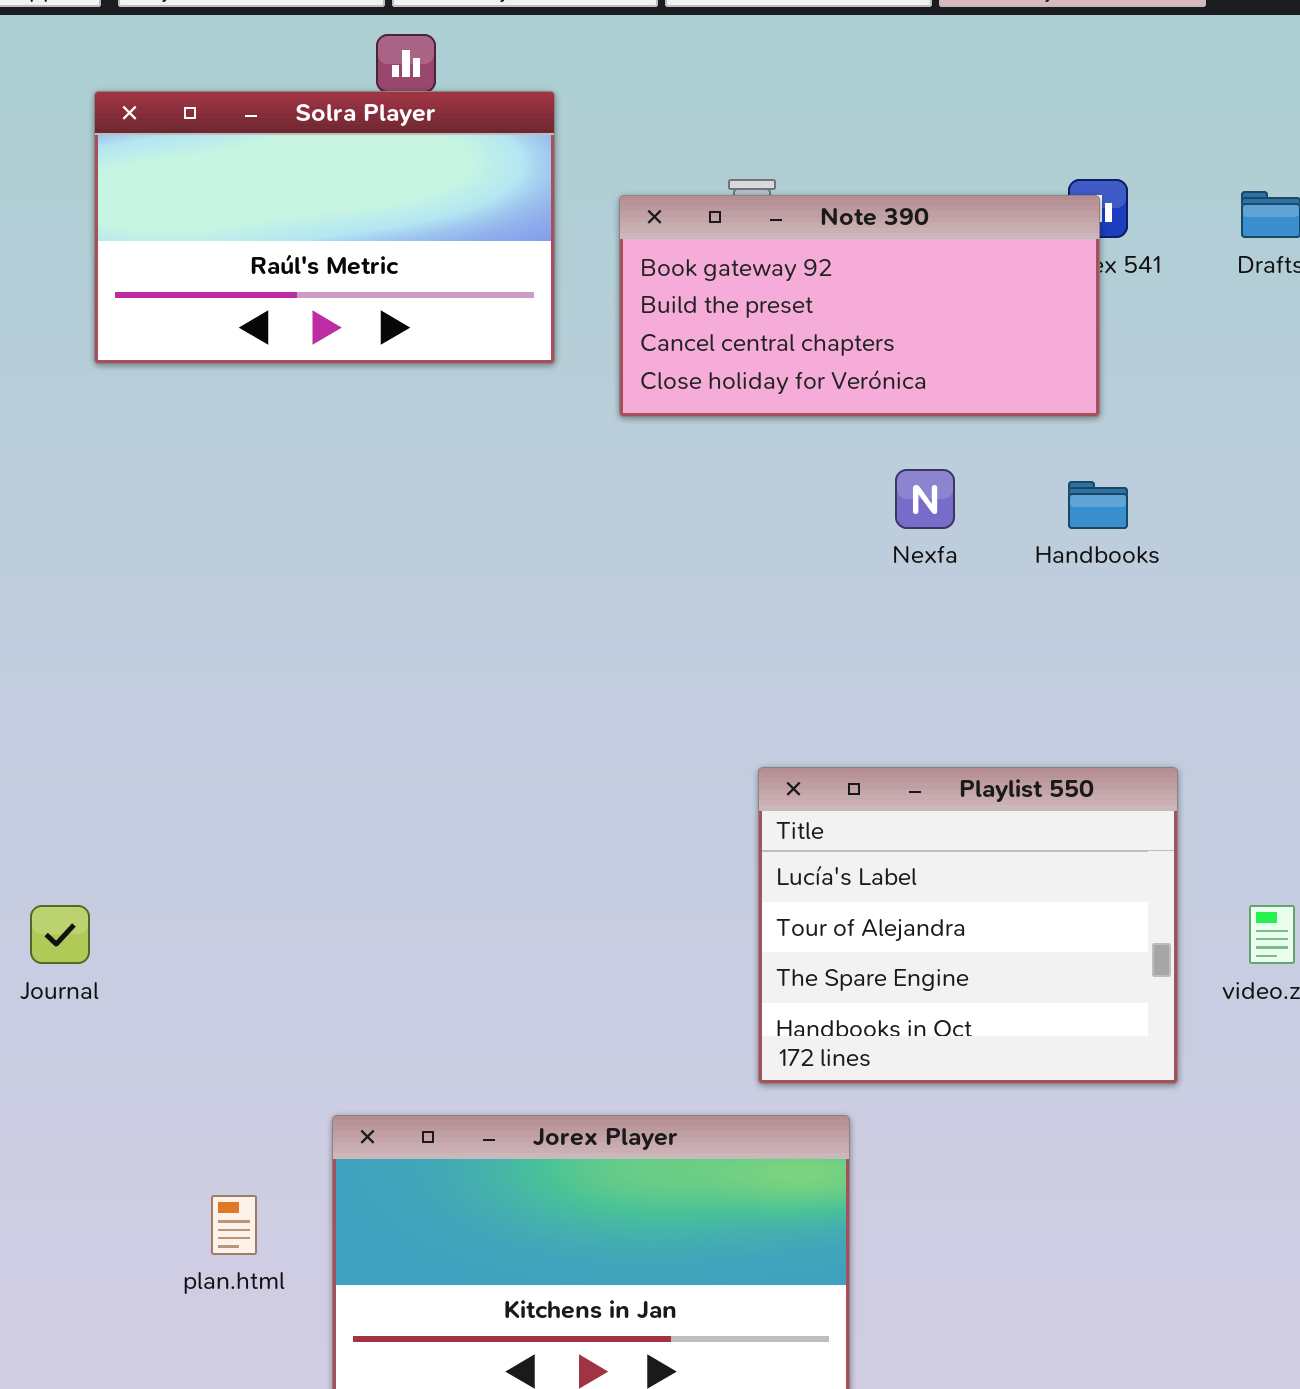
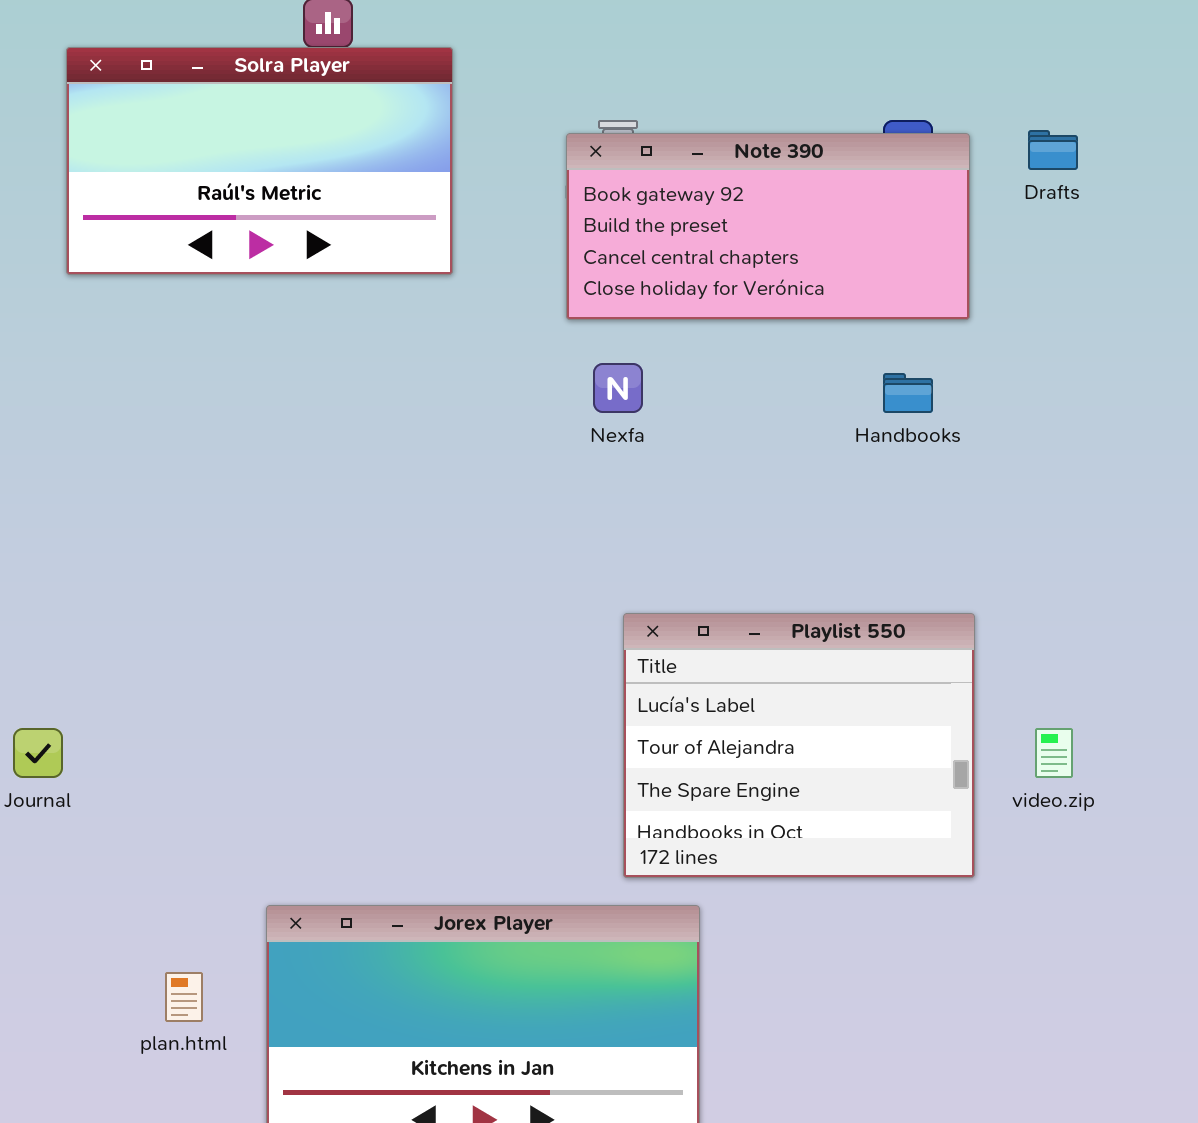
Note 390: [619,195,1100,417] -> [566,133,970,320], moved
Nexfa: [895,469,955,529] -> [593,363,643,413], moved

